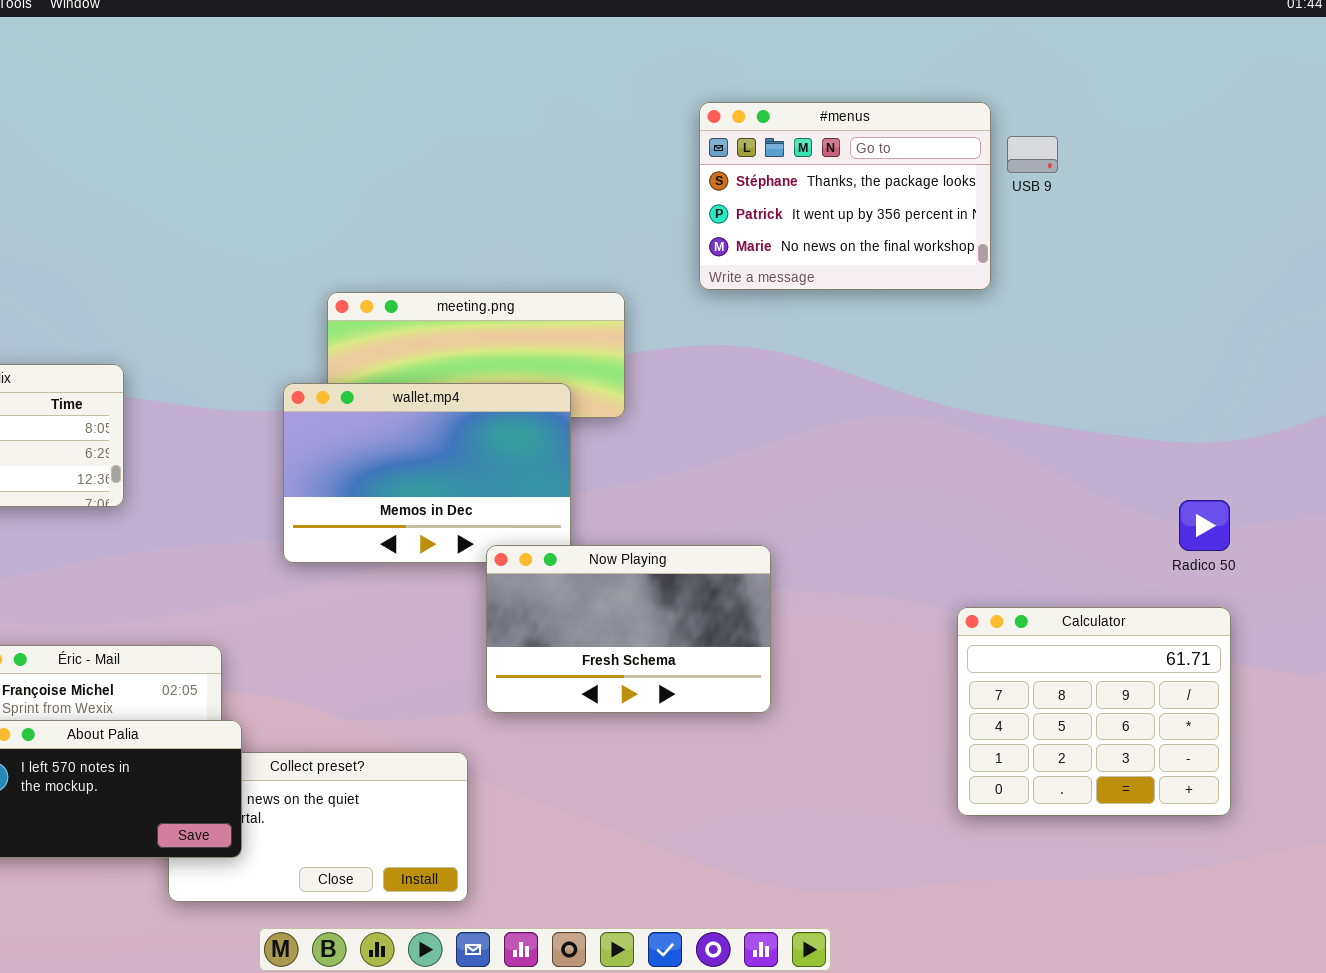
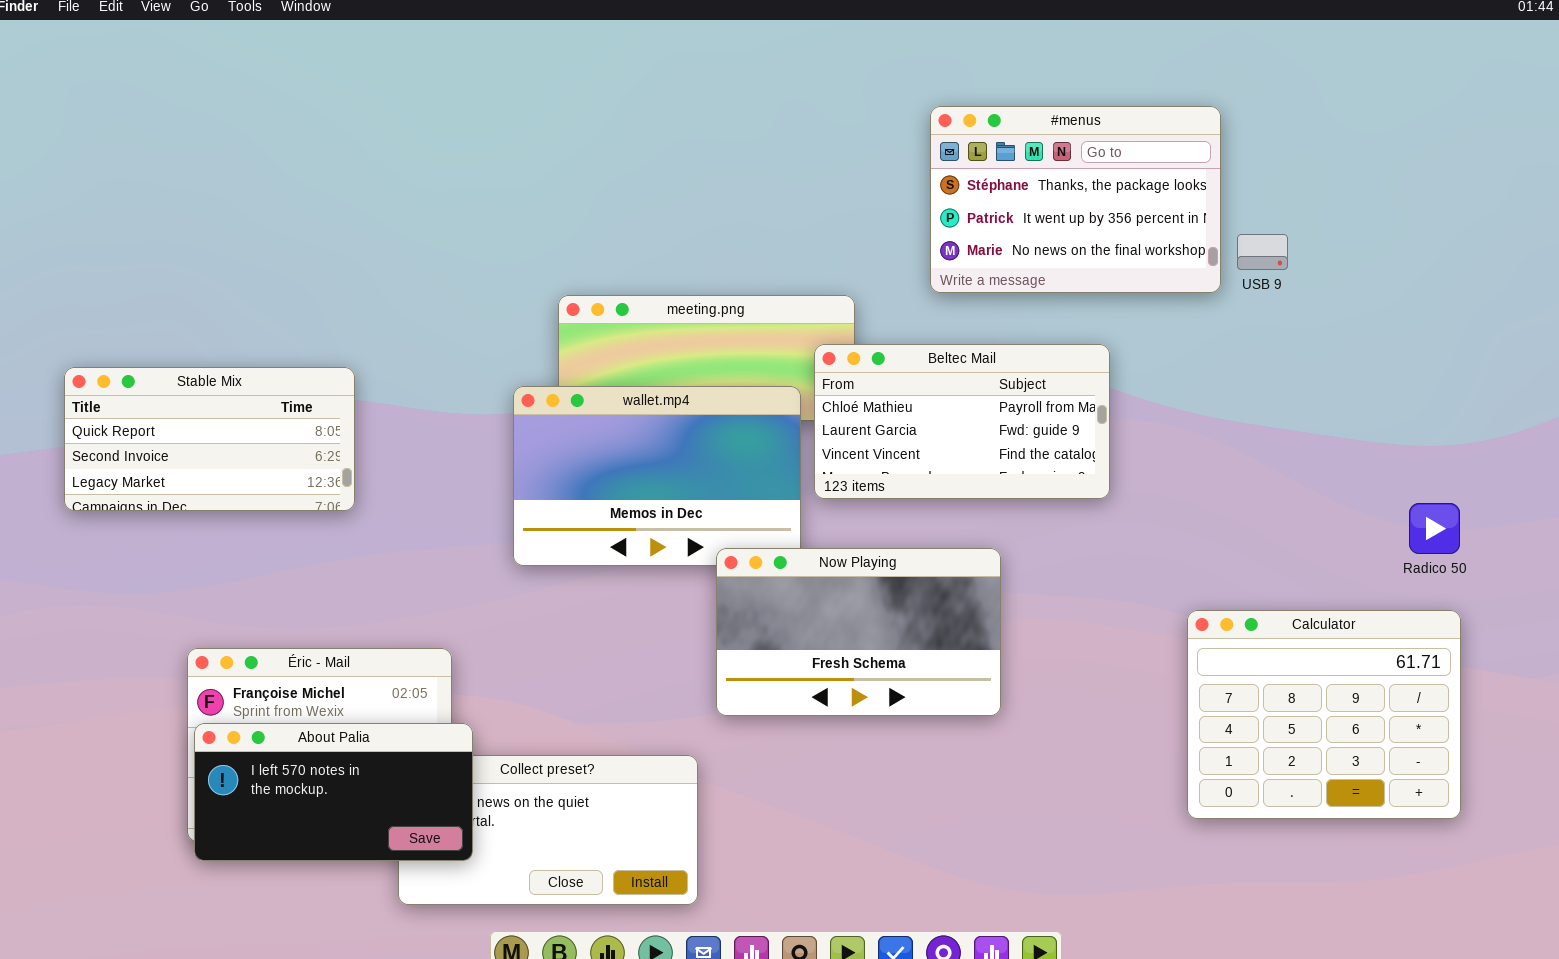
USB 9: [1007,136,1058,173] -> [1237,234,1288,270], moved
Beltec Mail: none -> [814,344,1110,499], opened

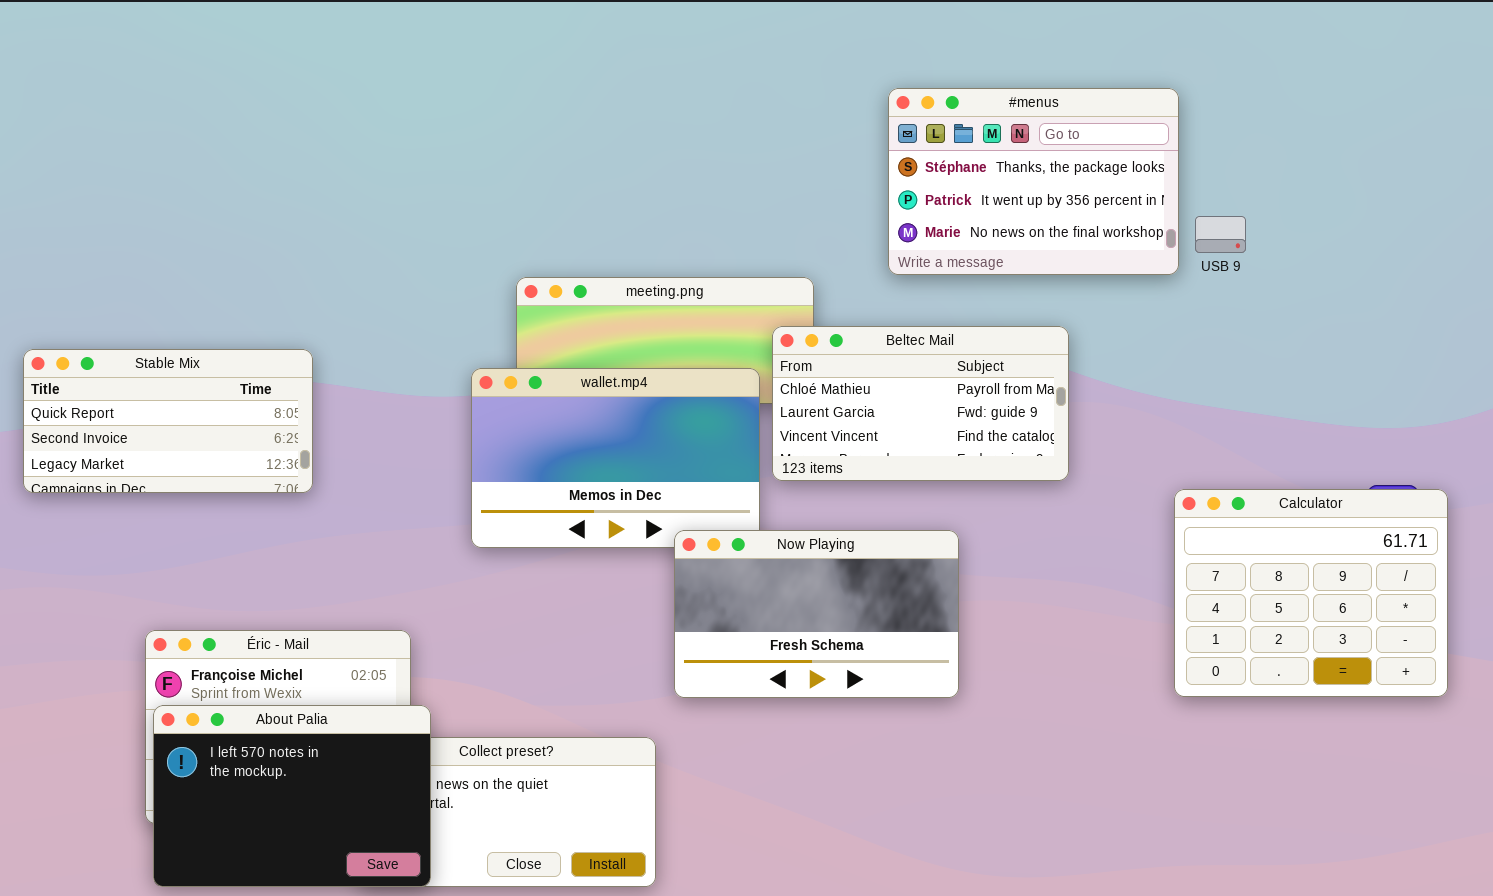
Calculator: [1187,610,1461,819] -> [1174,489,1448,697], moved
About Palia: [194,723,473,861] -> [153,705,431,887], resized

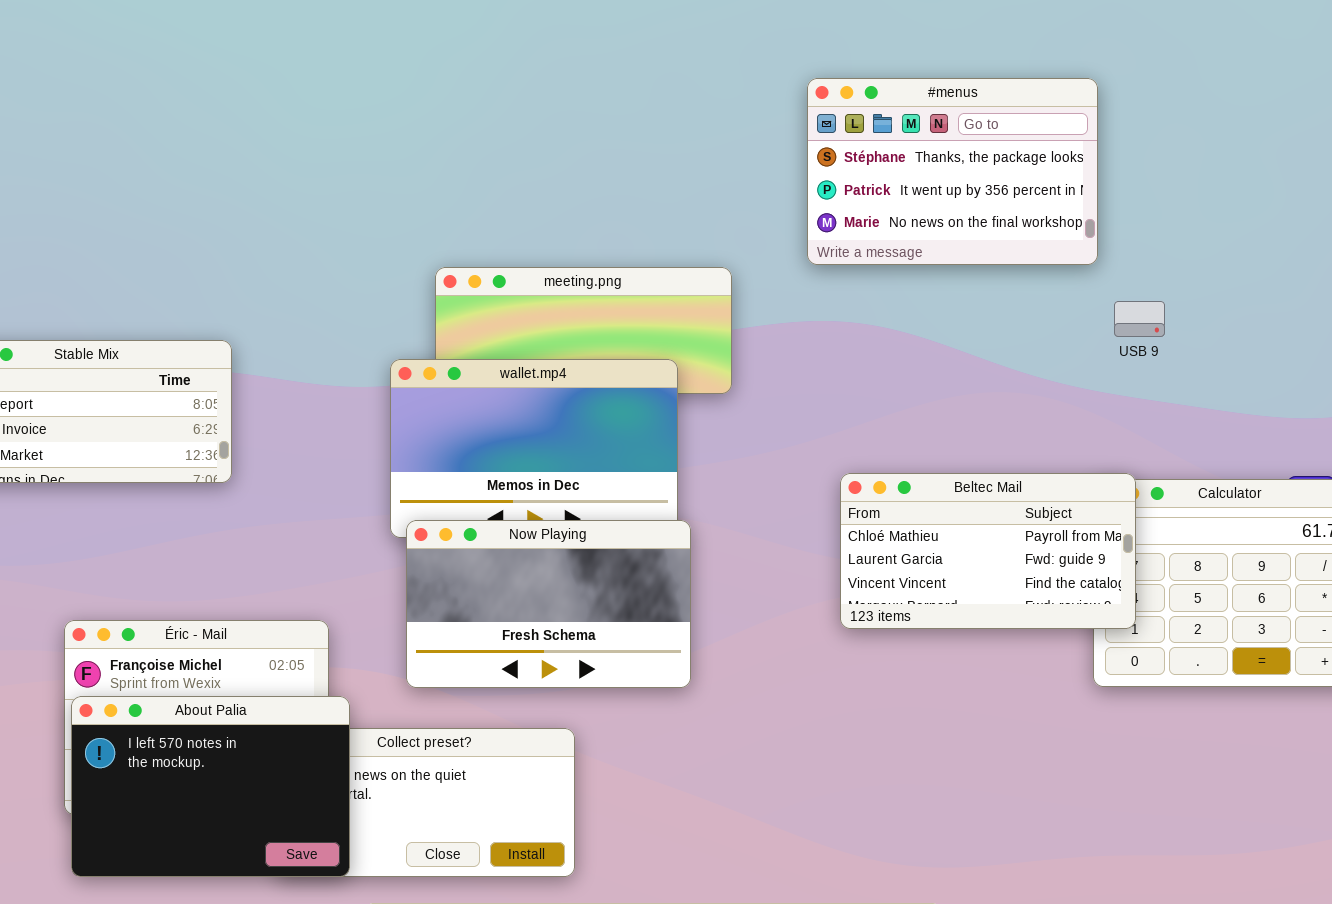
USB 9: [1195,216,1246,253] -> [1114,301,1165,337], moved
Beltec Mail: [772,326,1069,481] -> [840,473,1136,629], moved
Now Playing: [674,530,959,698] -> [406,520,691,688], moved

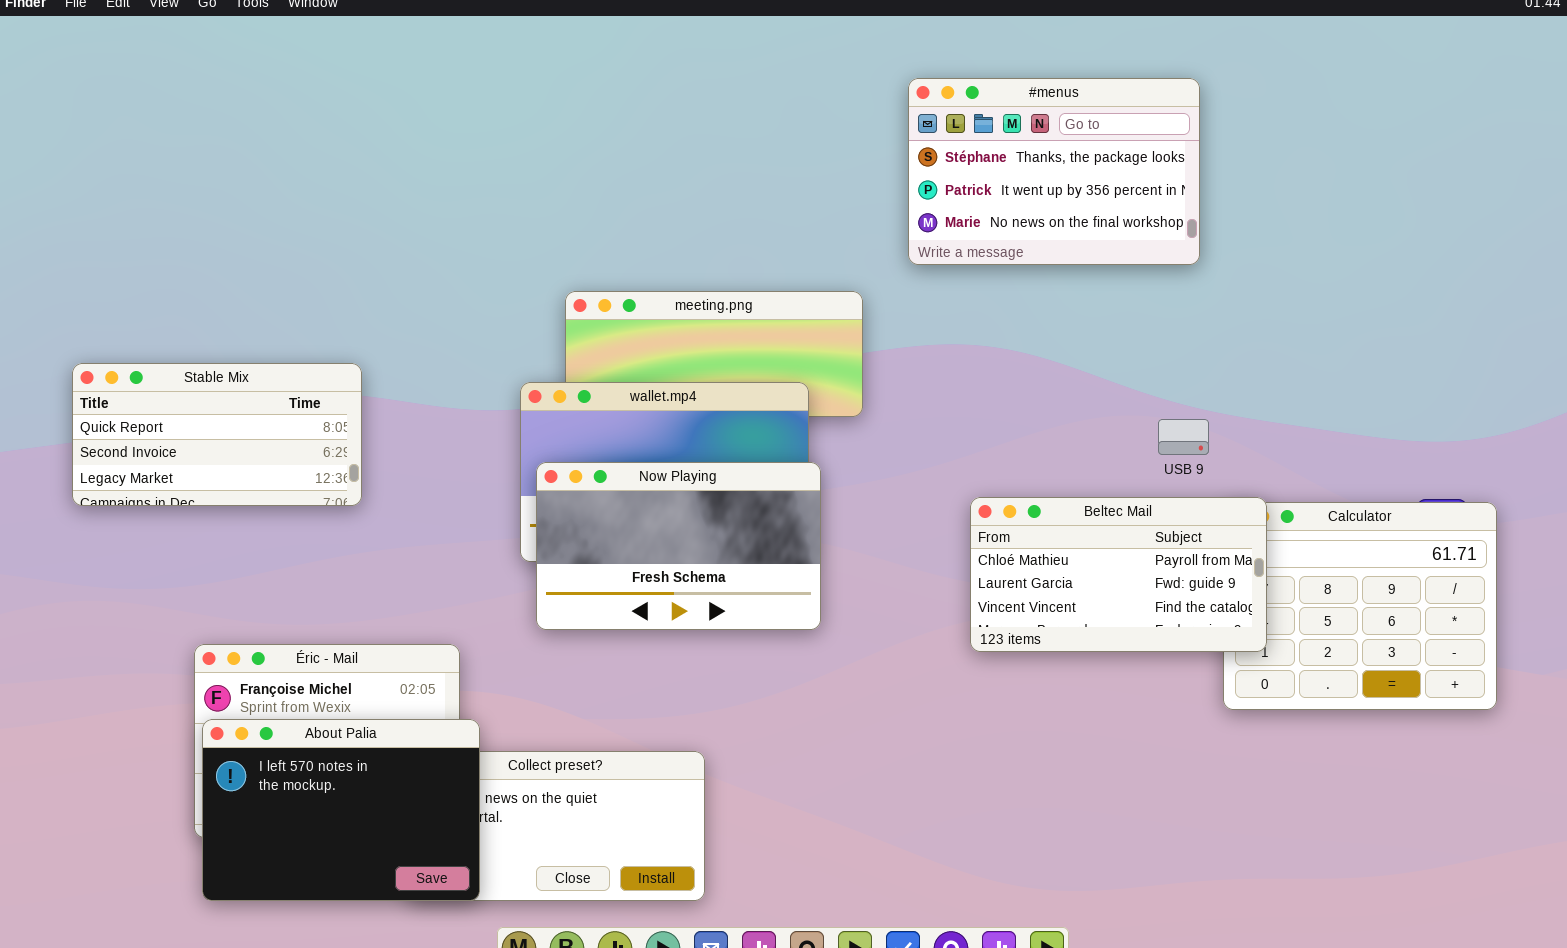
#menus: [807,78,1098,265] -> [908,78,1200,265], moved
USB 9: [1114,301,1165,337] -> [1158,419,1209,455], moved
Now Playing: [406,520,691,688] -> [536,462,821,630], moved

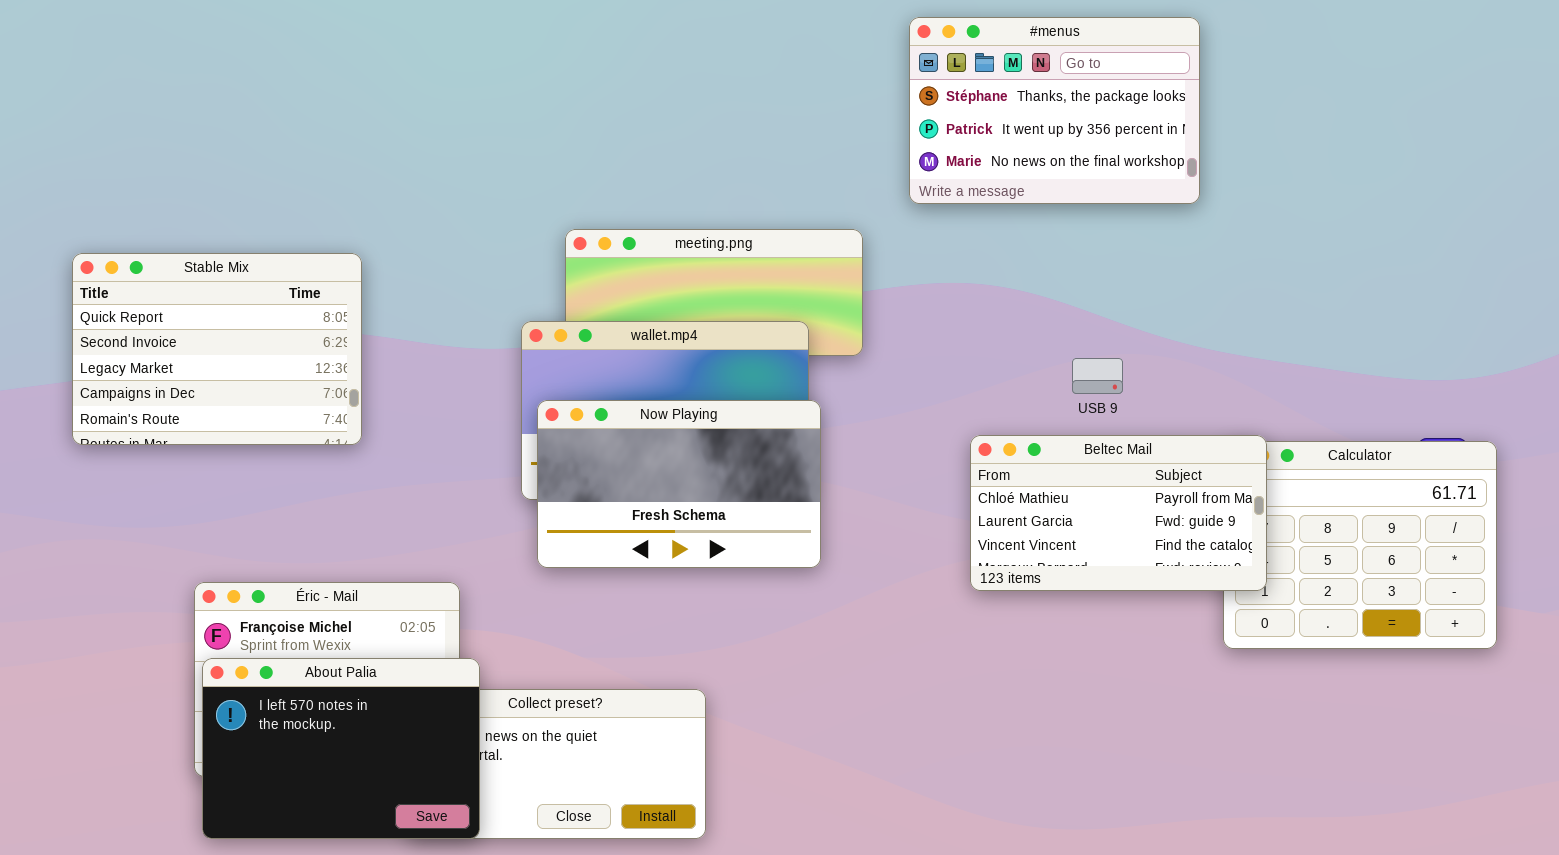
Stable Mix: [72,363,362,506] -> [72,253,362,445], resized
USB 9: [1158,419,1209,455] -> [1072,358,1123,394], moved

